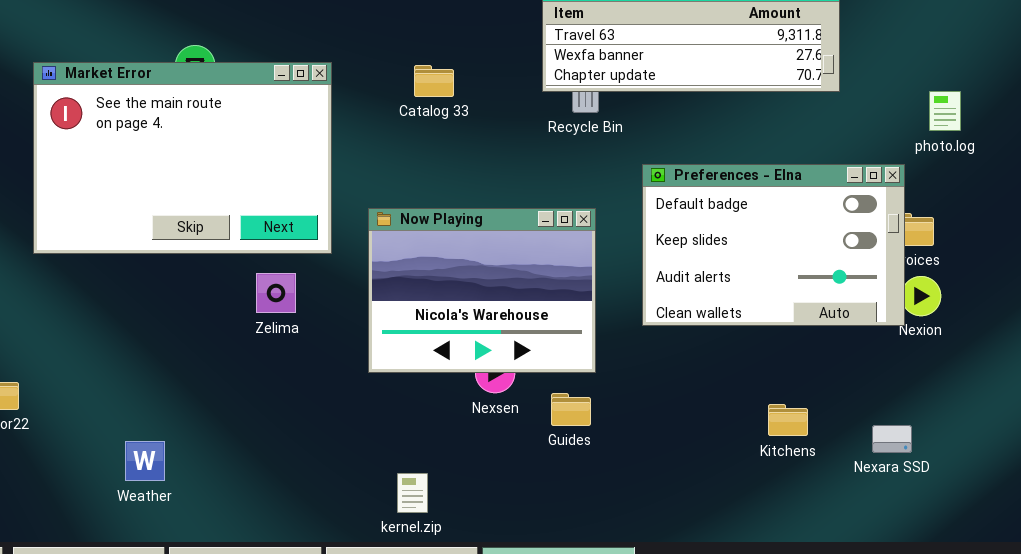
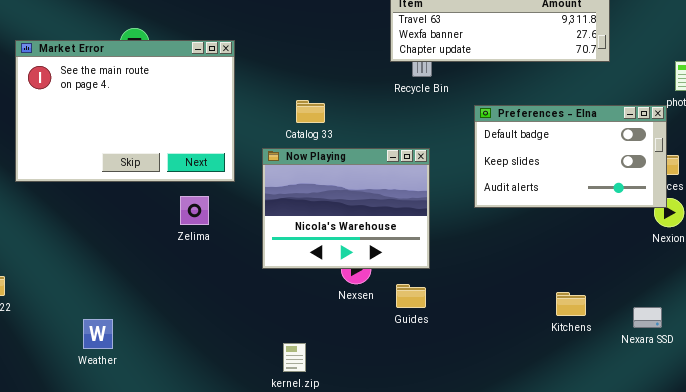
Catalog 33: [414,65,454,97] -> [296,100,325,123], moved
Preferences - Elna: [642,164,905,326] -> [474,105,667,208], moved, resized

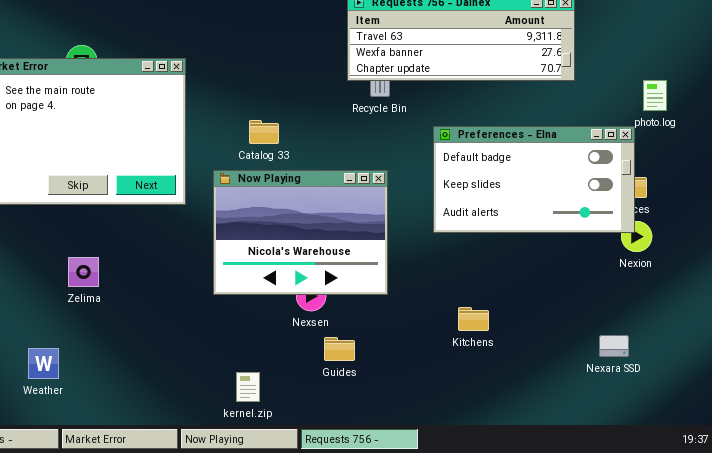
Zelima: [180,196,209,225] -> [68,257,99,287], moved
Guides: [396,284,426,308] -> [324,337,355,361], moved
Kitchens: [556,292,586,316] -> [458,307,489,331], moved

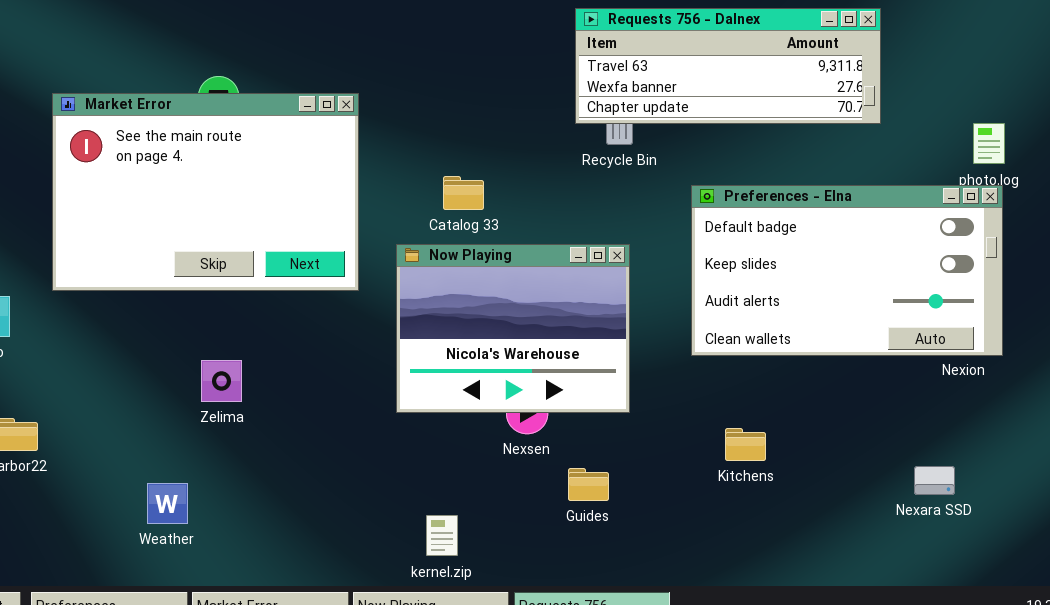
Preferences - Elna: [433,126,635,233] -> [691,185,1003,356], resized
Guides: [324,337,355,361] -> [568,468,609,501], moved

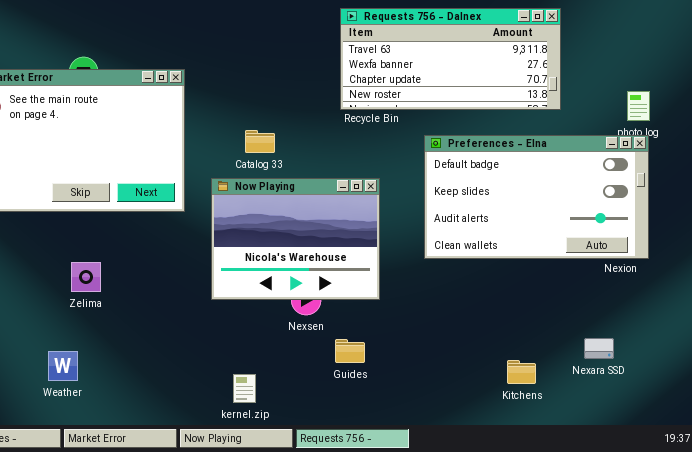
Requests 756 - Dalnex: [575,8,881,124] -> [340,8,561,110], resized
Kitchens: [725,428,766,461] -> [507,360,536,384], moved
Weather: [147,483,188,524] -> [48,351,78,381], moved

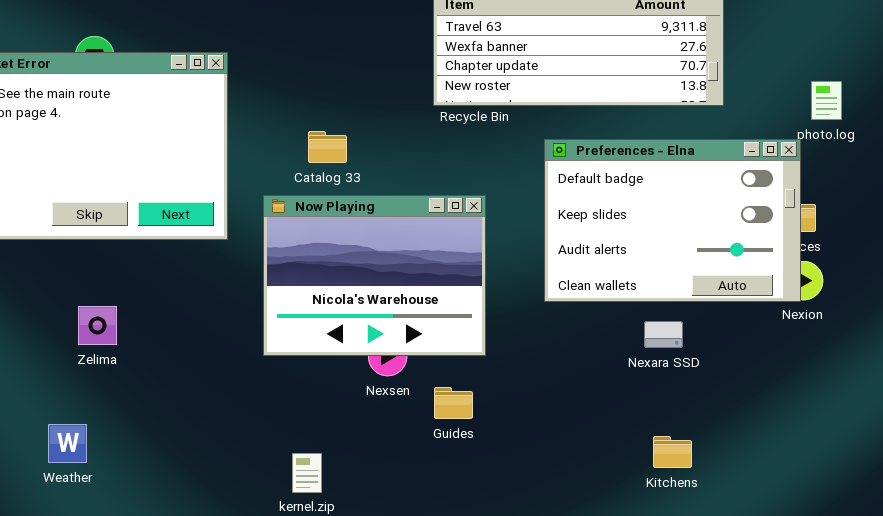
Preferences - Elna: [424,135,649,259] -> [544,139,801,302], resized
Nexara SSD: [584,338,614,359] -> [644,321,683,348], moved
Guides: [335,339,365,363] -> [434,387,473,419], moved

